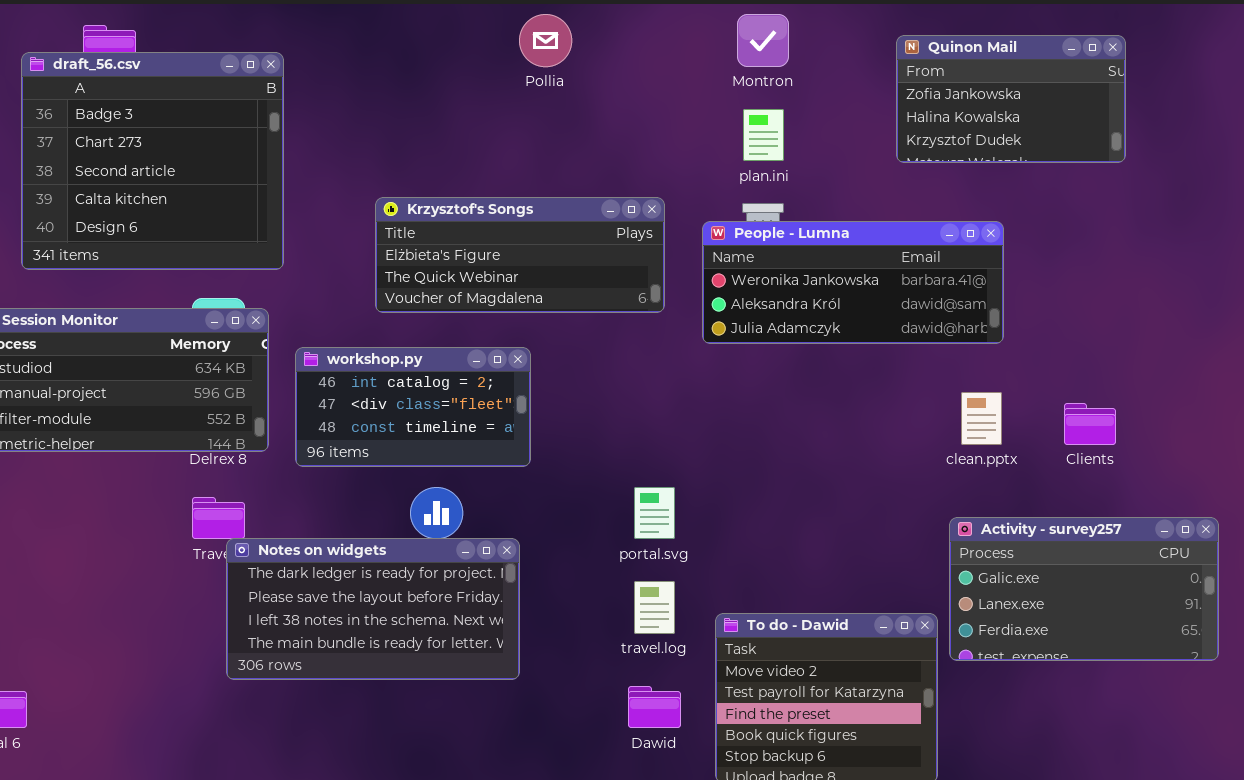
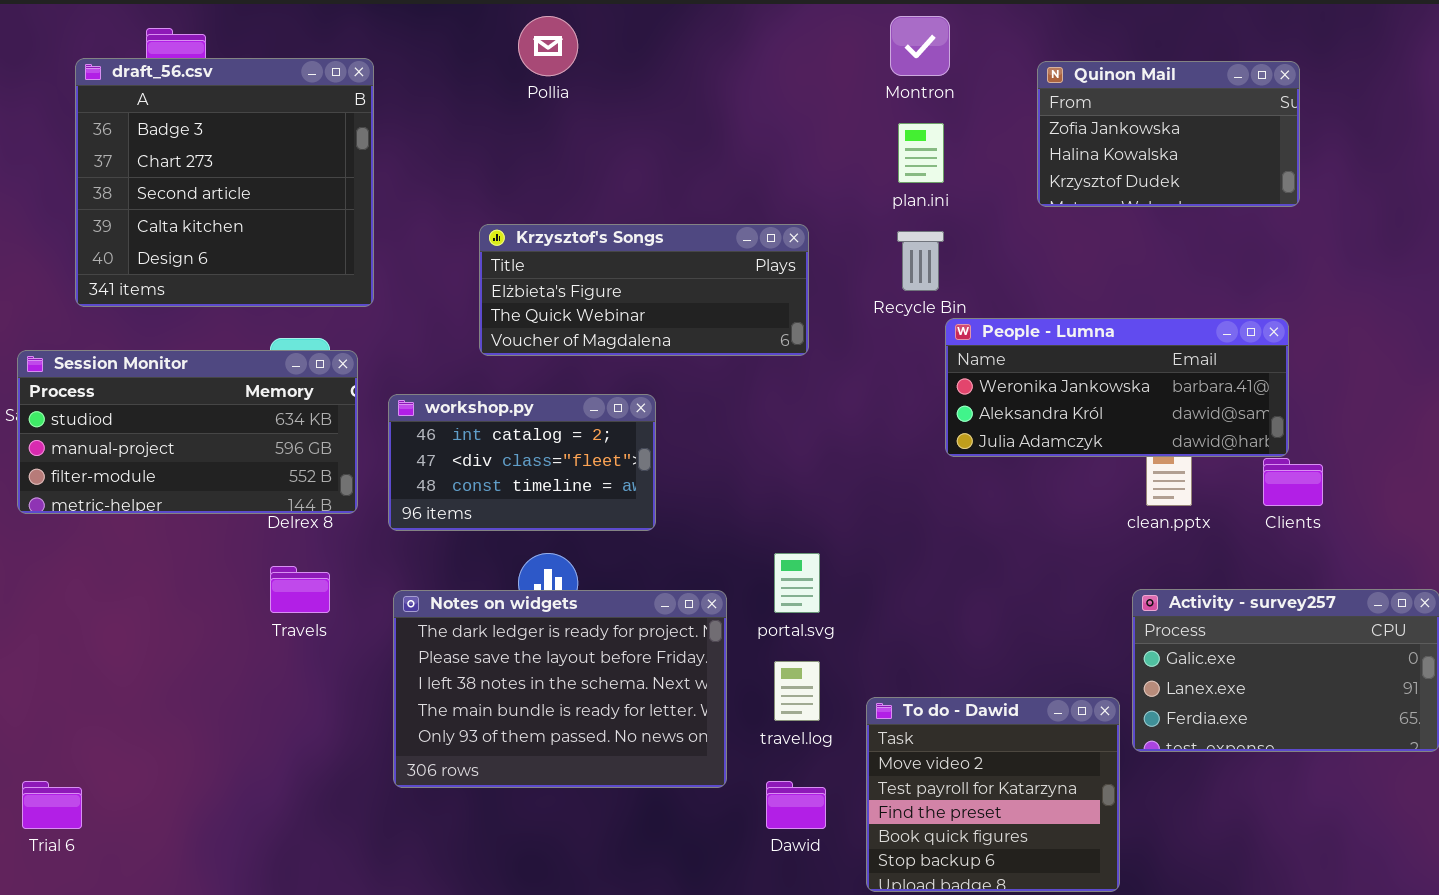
Pollia: [519,14,572,67] -> [518,16,578,76], moved
Quinon Mail: [896,35,1126,163] -> [1037,61,1300,207], moved
People - Lumna: [702,221,1004,344] -> [945,318,1289,457], moved
Notes on widgets: [226,538,520,680] -> [393,590,727,788], moved, resized

